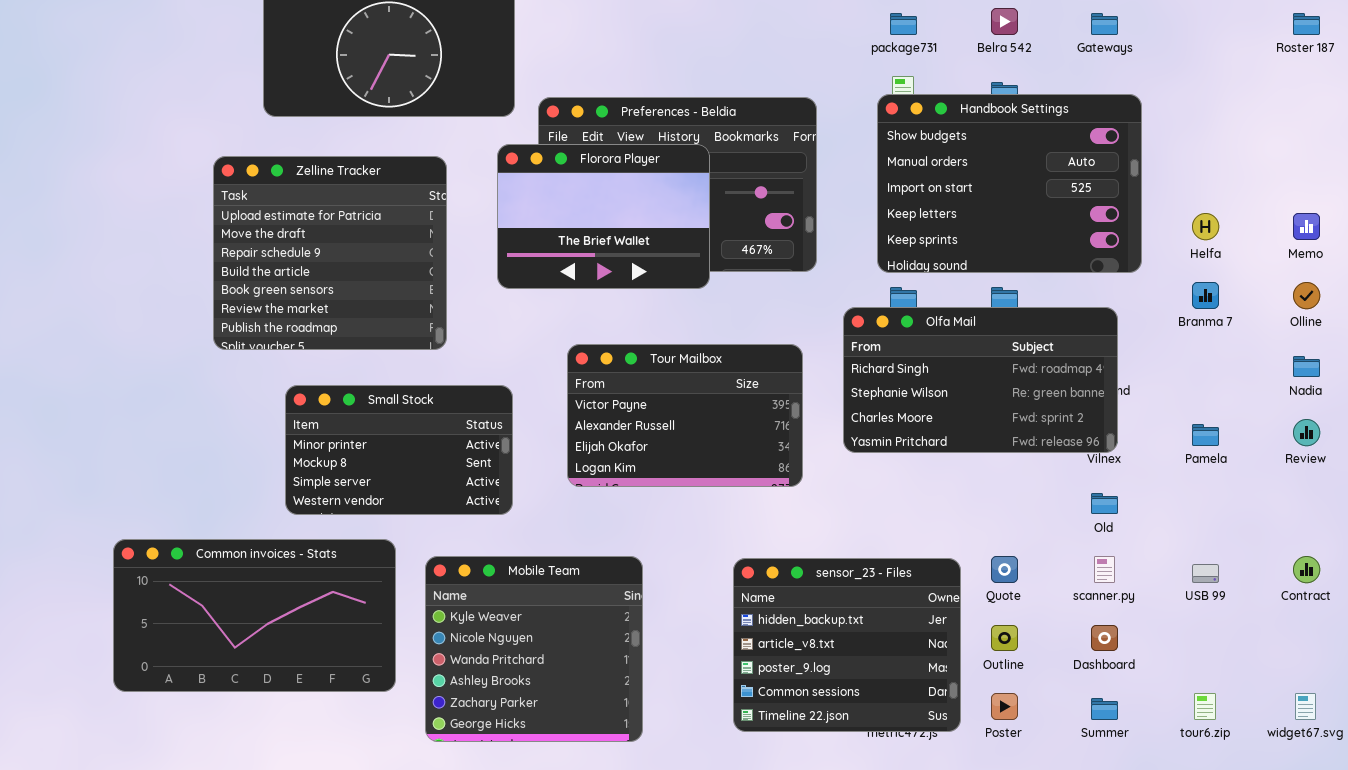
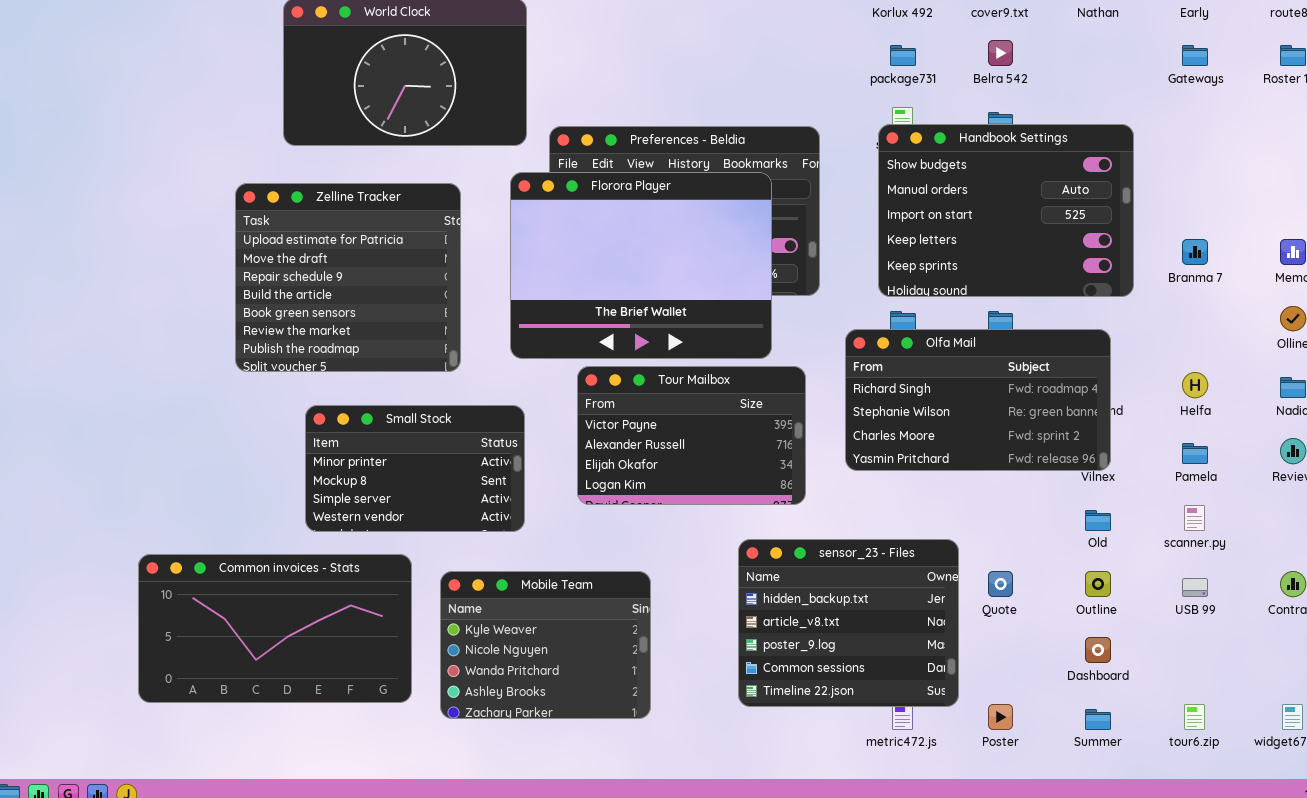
Gateways: [1091,13,1118,35] -> [1182,45,1208,66], moved
Florora Player: [497,144,710,289] -> [510,172,772,359], resized
Helfa: [1192,213,1219,240] -> [1182,372,1208,398], moved
Branma 7: [1192,282,1219,309] -> [1182,239,1208,265], moved
Mobile Team: [425,556,643,742] -> [440,571,651,719], resized
scanner.py: [1094,556,1115,583] -> [1184,505,1205,531], moved
sensor_23 - Files: [733,558,961,732] -> [738,539,959,707], moved
Outline: [991,625,1018,651] -> [1085,571,1111,597], moved

